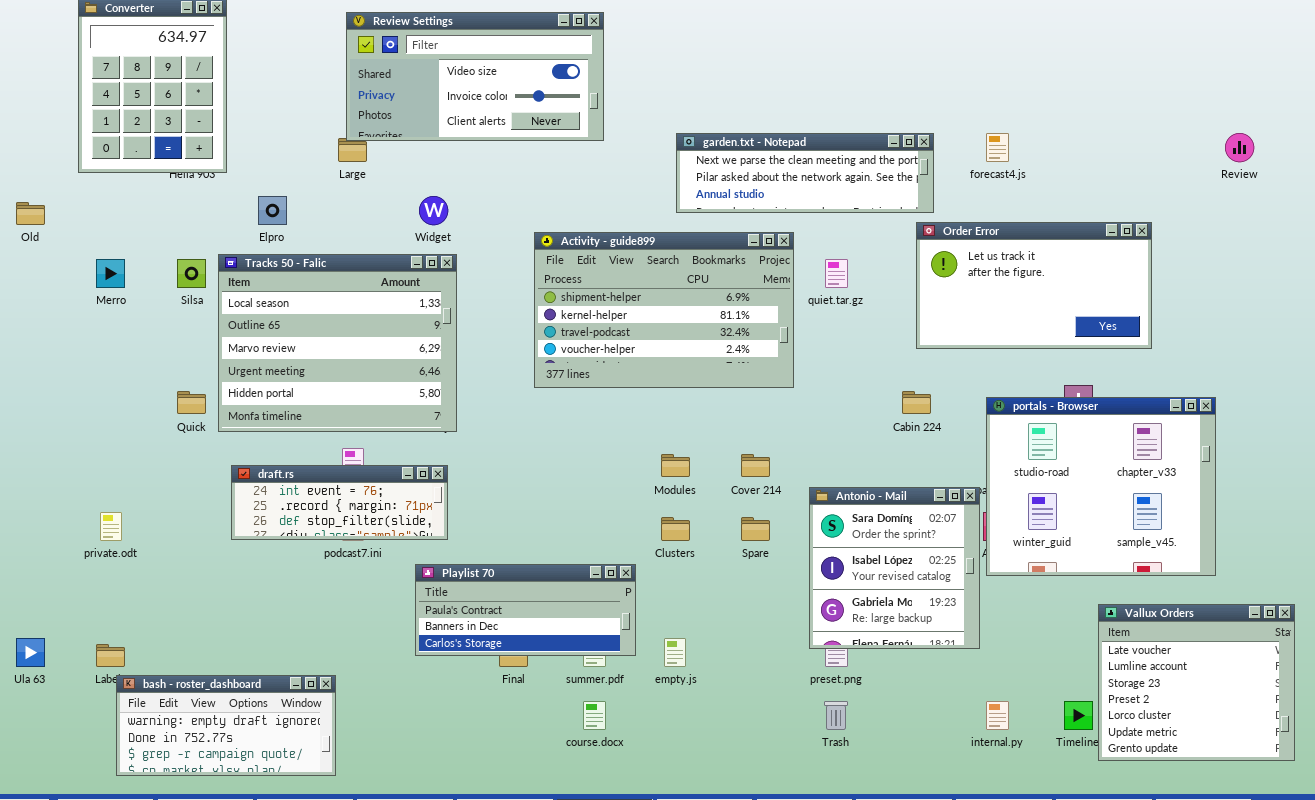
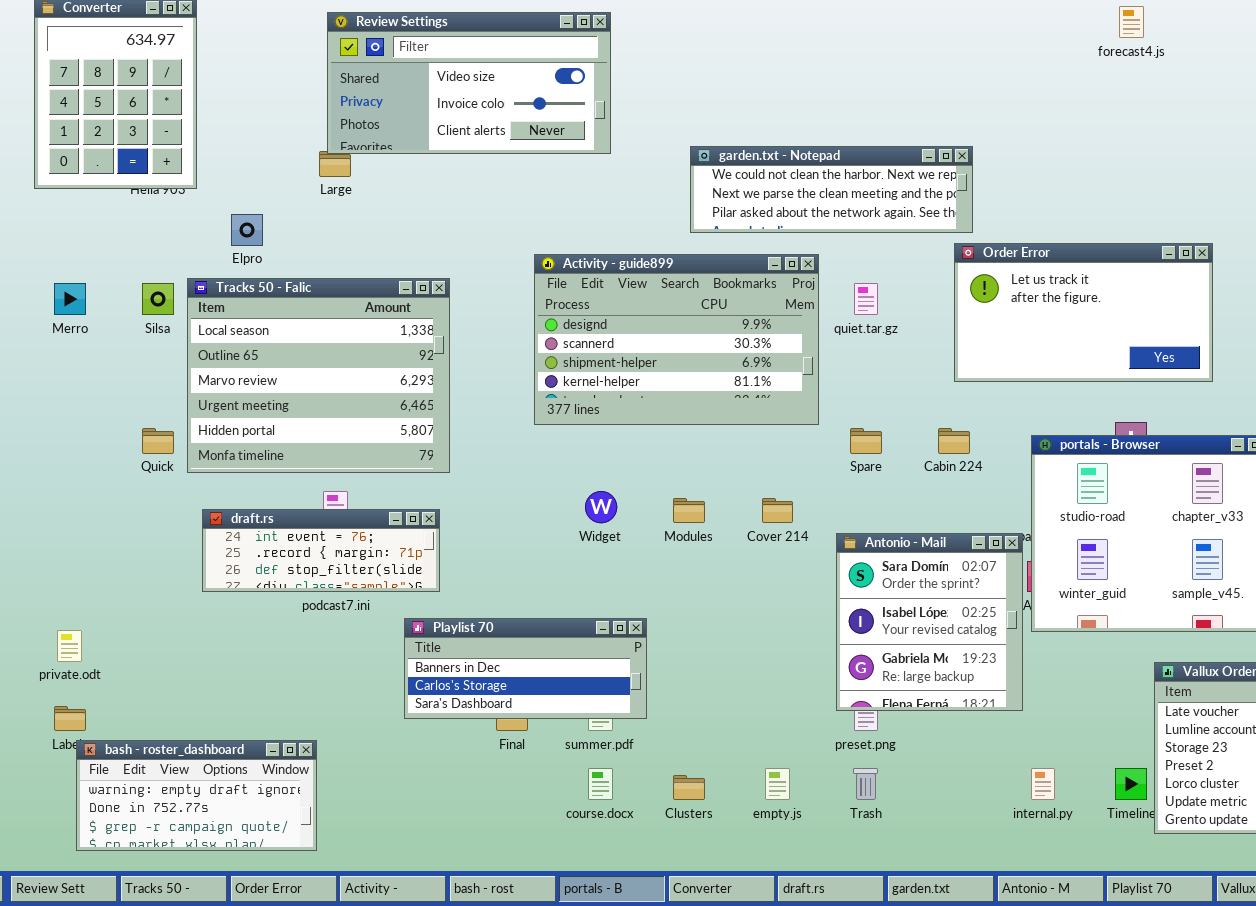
forecast4.js: [986,133,1009,162] -> [1119,6,1144,38], moved
garden.txt - Notepad: [676,133,934,213] -> [690,146,973,233], scrolled up 1 row
Widget: [419,196,448,225] -> [585,491,617,523], moved
Activity - guide899: [534,232,794,388] -> [534,254,819,425], scrolled up 2 rows
private.odt: [100,512,122,541] -> [57,630,82,662], moved
Clusters: [661,517,690,541] -> [673,775,705,800], moved
Spare: [741,517,770,541] -> [850,428,882,454], moved
Playlist 70: [415,564,636,656] -> [404,618,647,719], scrolled down 1 row
empty.js: [664,638,686,667] -> [765,768,790,800], moved

